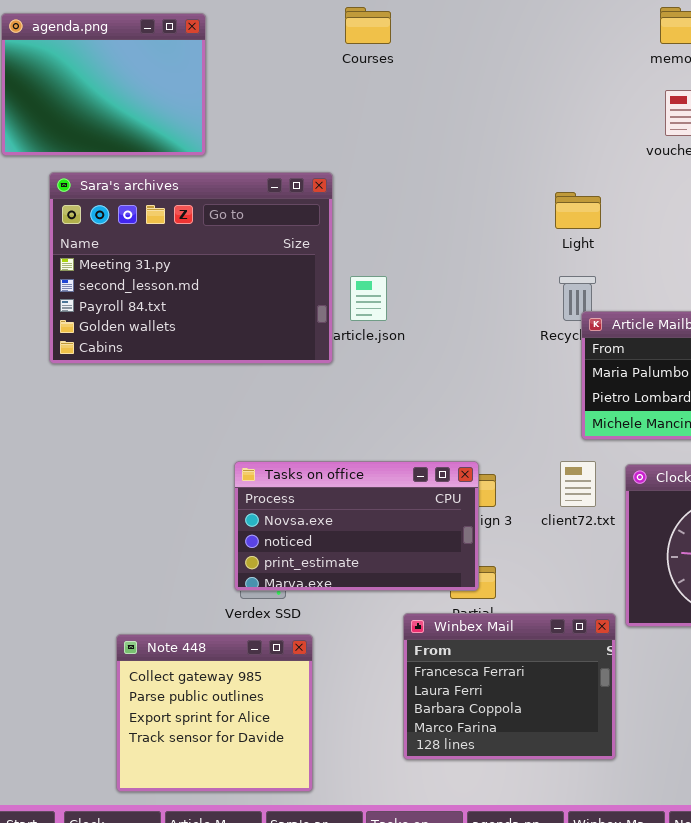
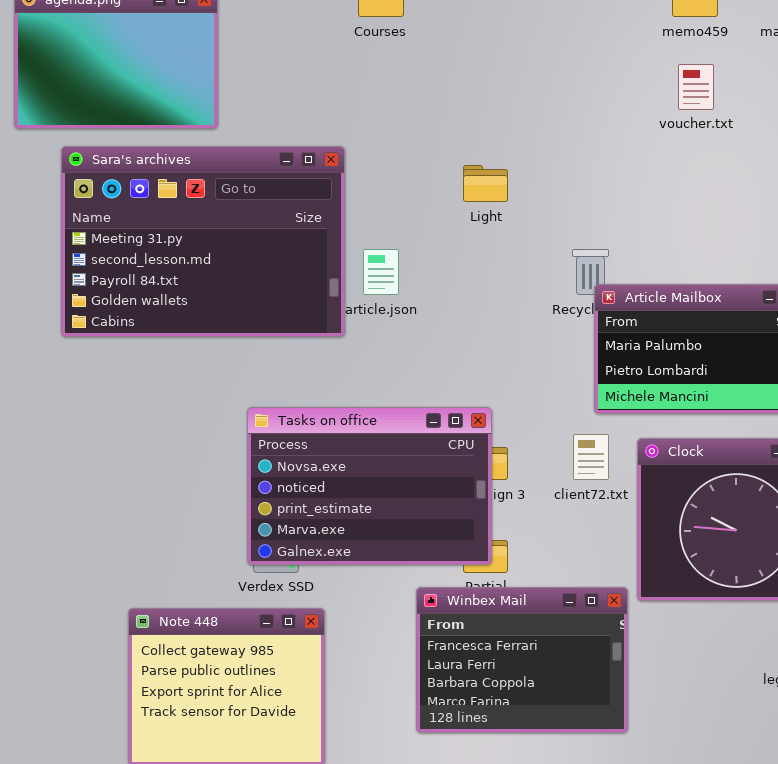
Light: [555,192,601,229] -> [463,165,508,202], moved
Tasks on office: [234,461,479,591] -> [247,407,492,565], resized

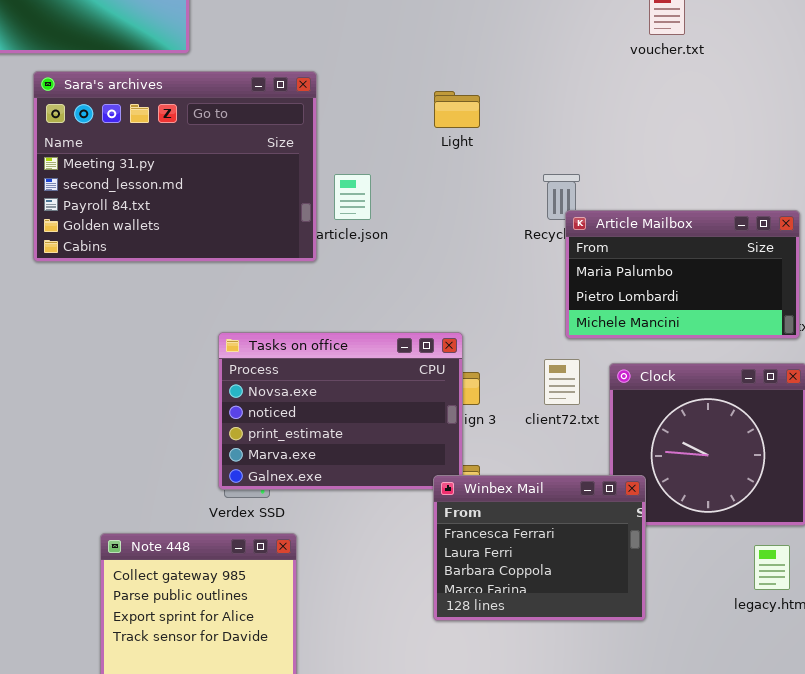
Winbex Mail: [416,587,628,733] -> [433,475,646,621], moved

